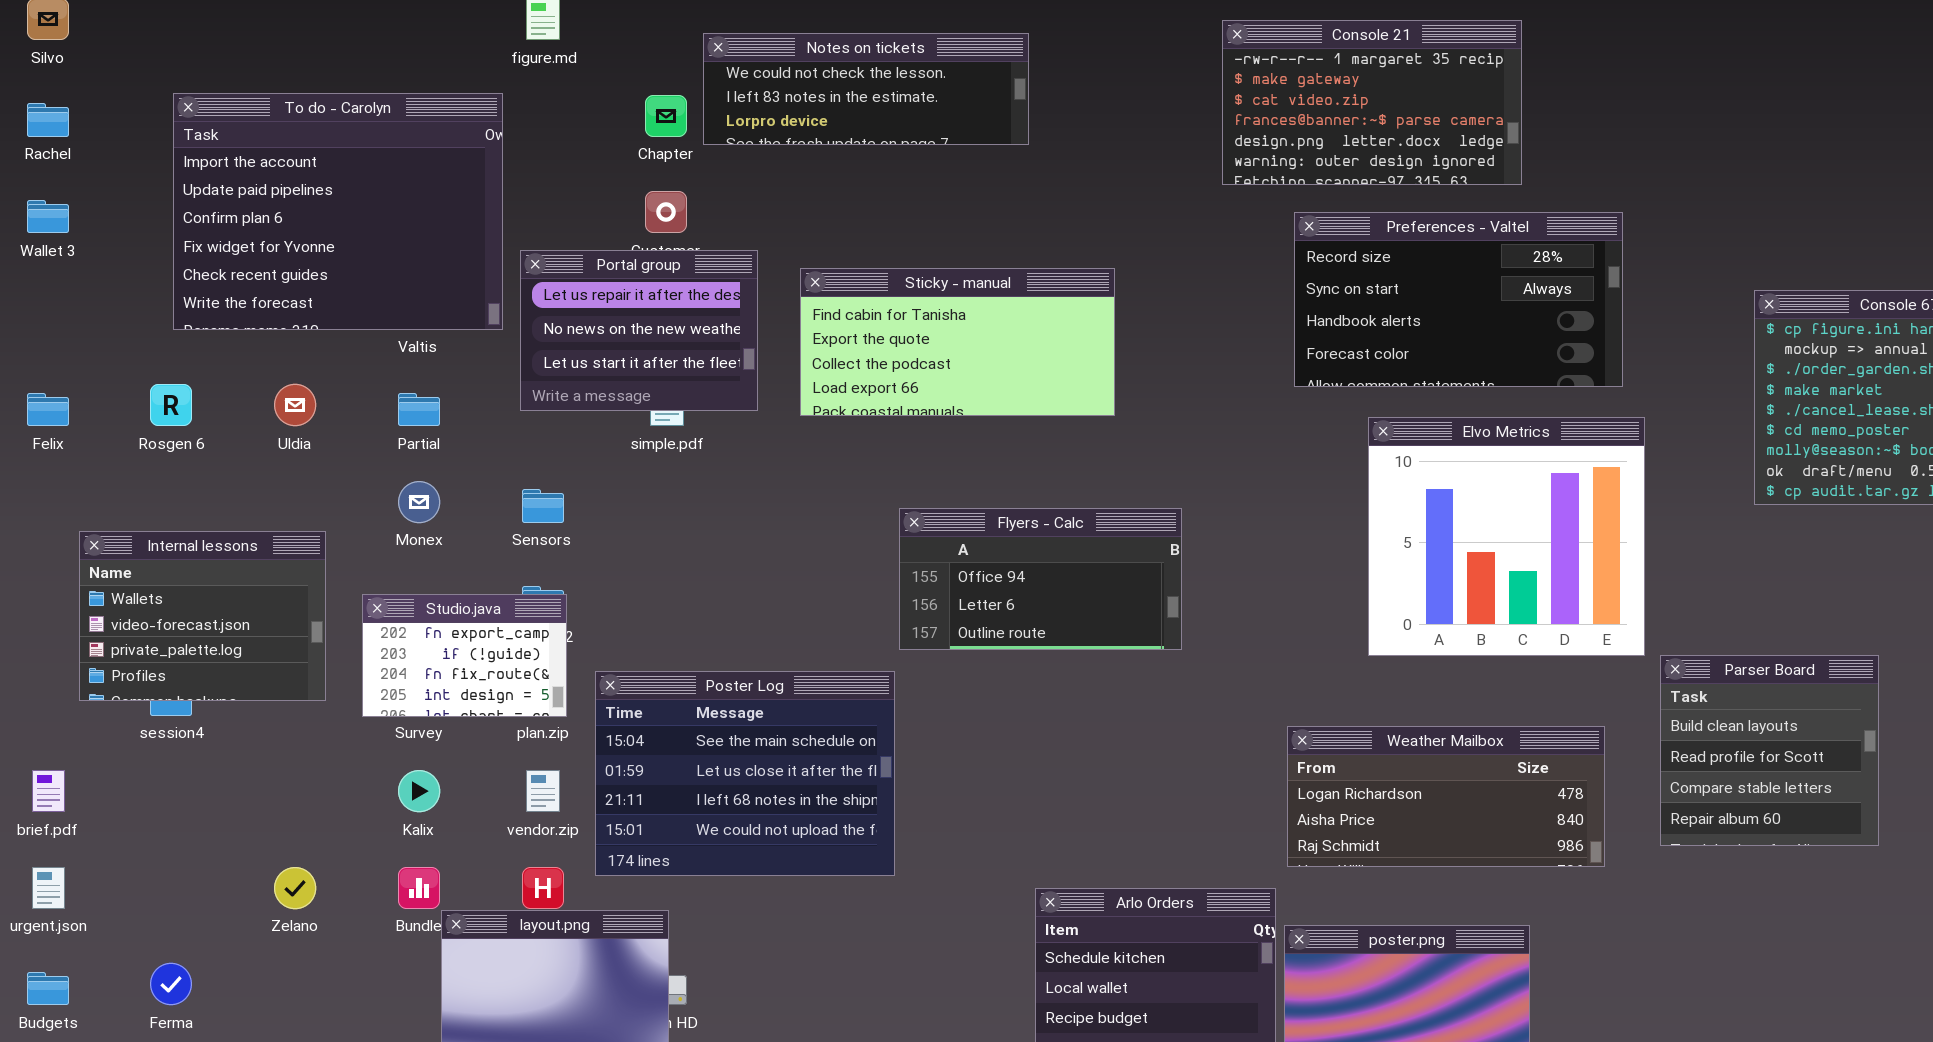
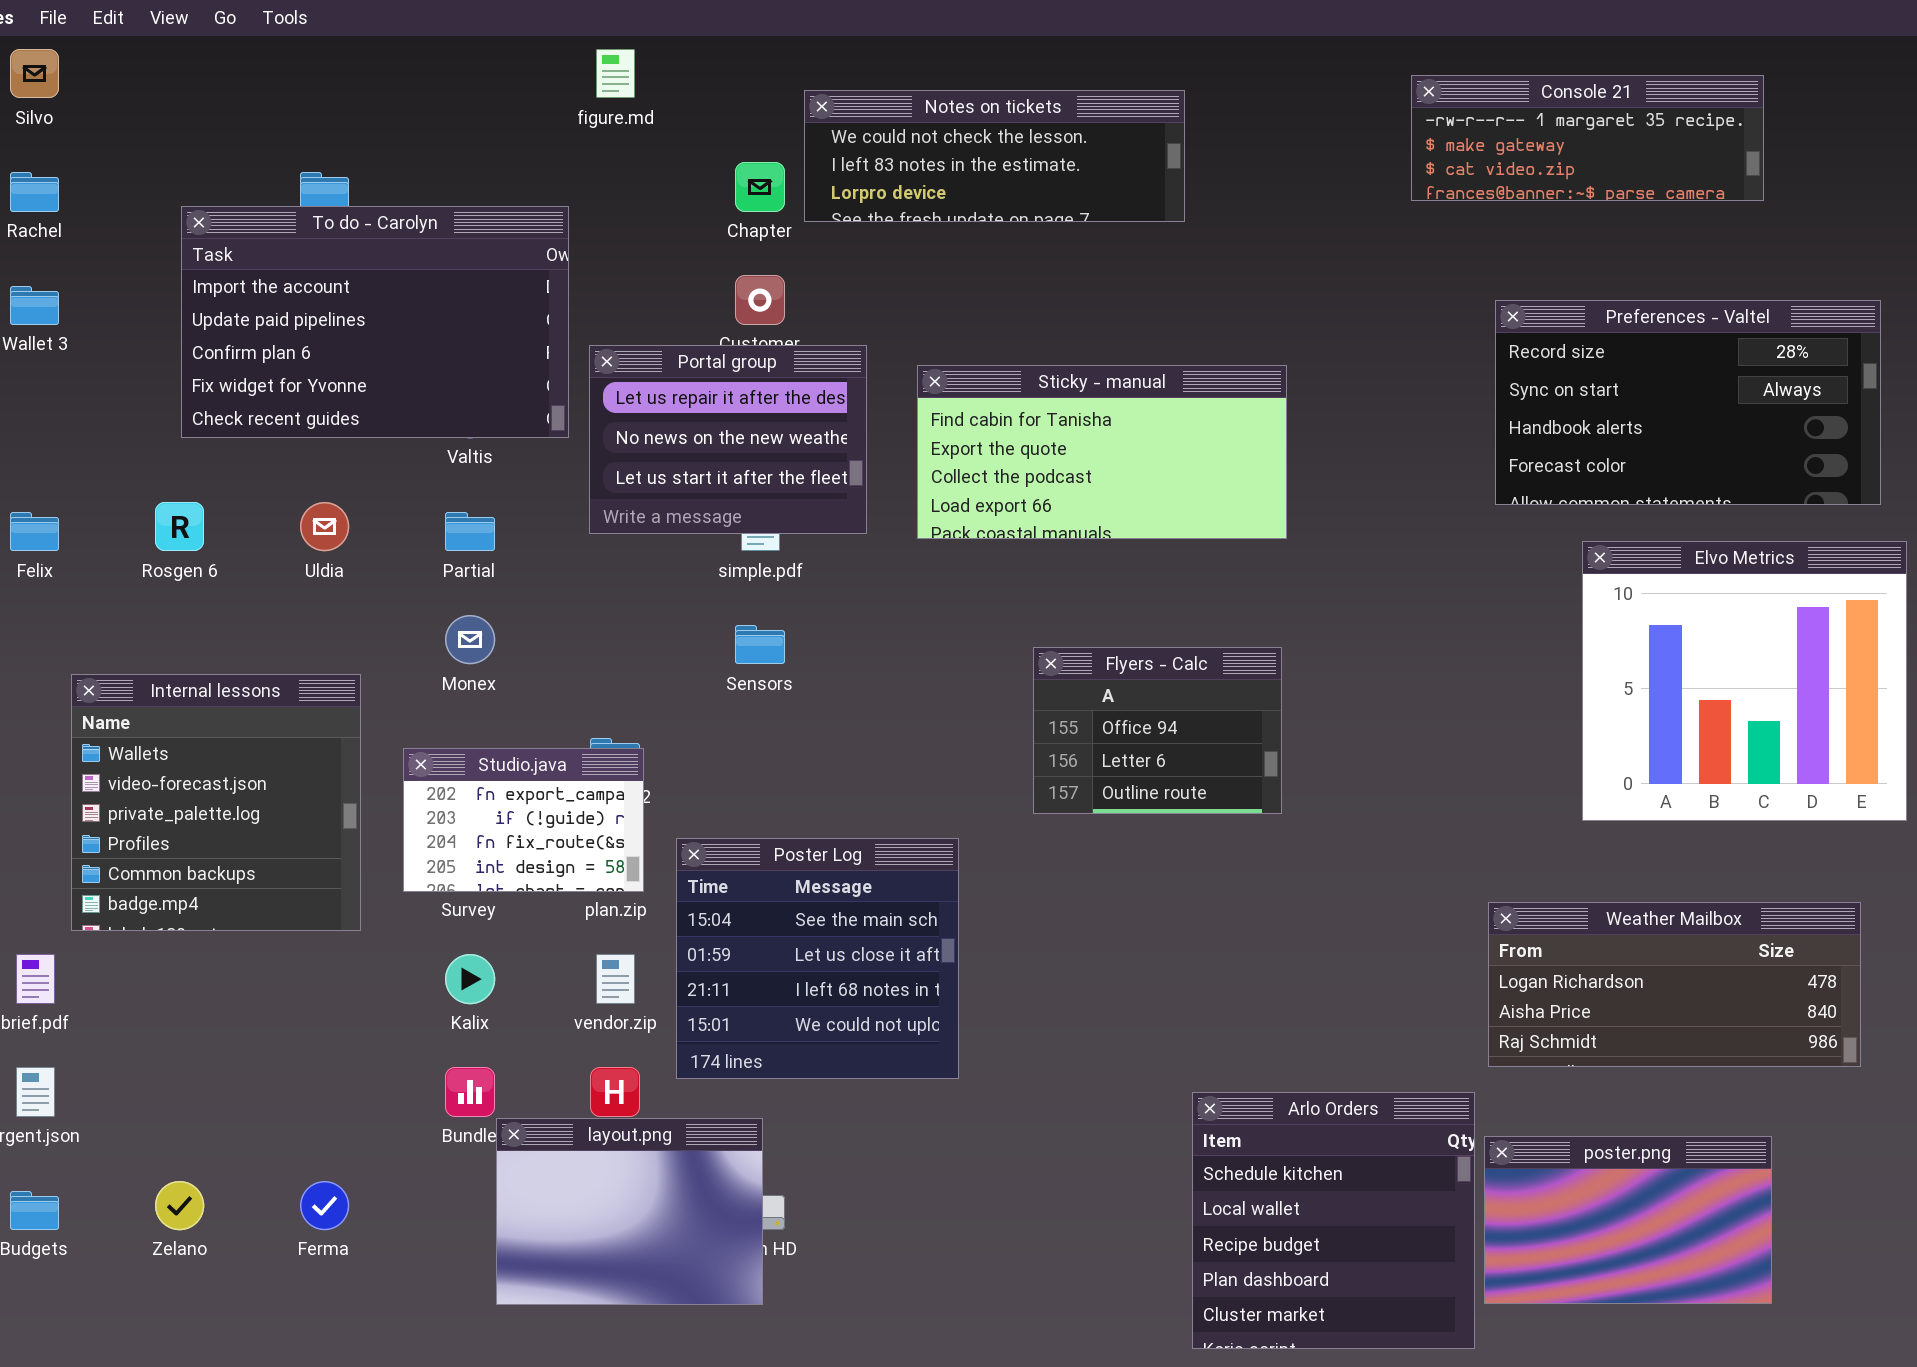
Console 21: [1222,20,1522,185] -> [1411,75,1764,201], resized
To do - Carolyn: [173,93,503,330] -> [181,206,569,438], resized
Sensors: [522,489,564,523] -> [735,625,785,664], moved
Flyers - Calc: [899,508,1182,650] -> [1033,647,1282,814], resized
Internal lessons: [79,531,326,701] -> [71,674,361,931], resized
Poster Log: [595,671,895,876] -> [676,838,959,1079], resized
Zelano: [274,867,316,909] -> [155,1181,204,1230], moved
Ferma: [150,963,192,1005] -> [300,1181,349,1230], moved

